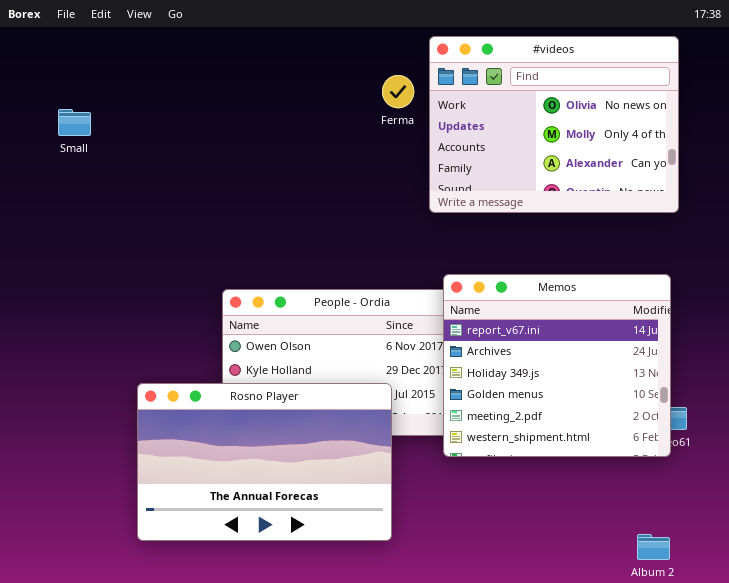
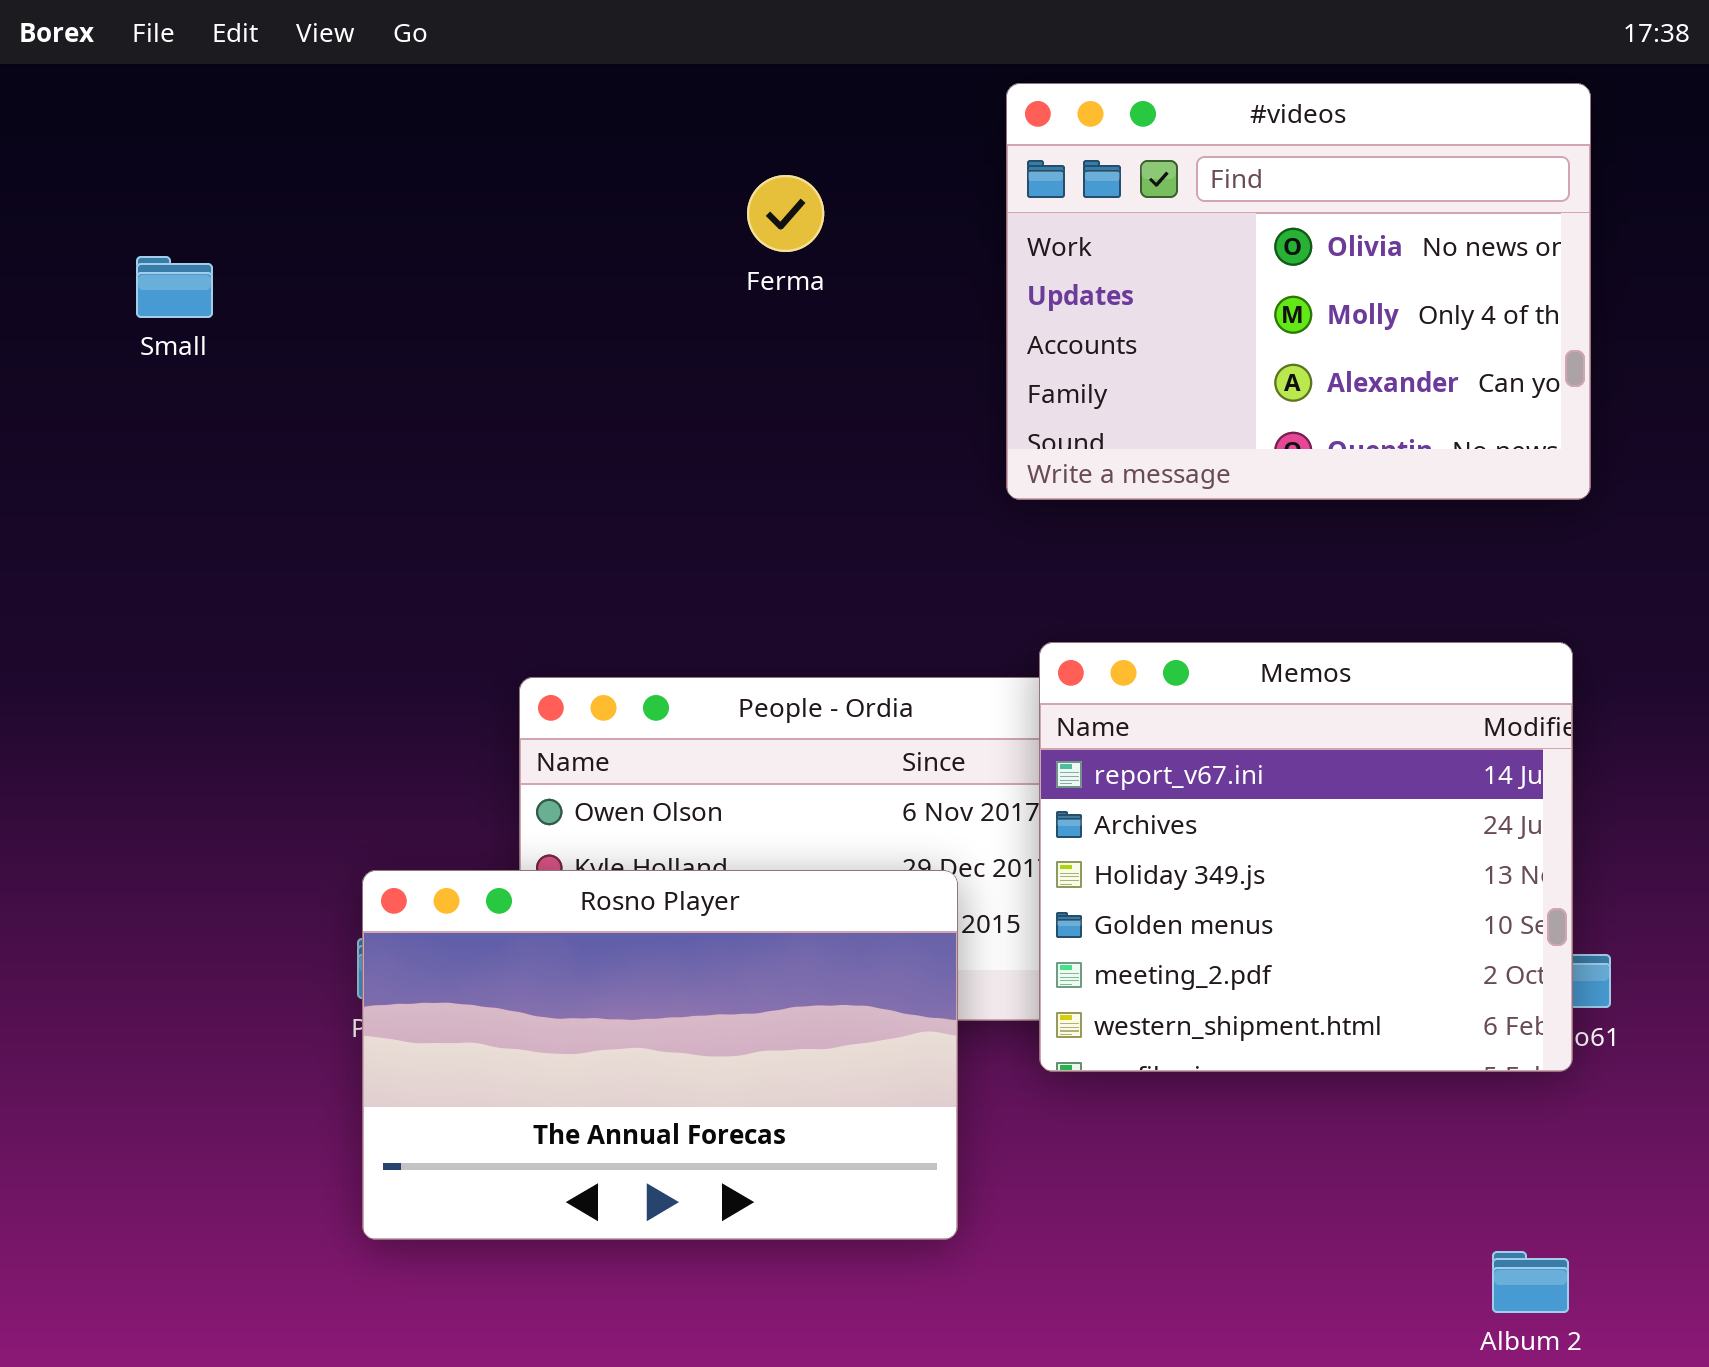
Ferma: [382,75,414,108] -> [747,175,824,252], moved
Rosno Player: [137,383,392,541] -> [362,870,958,1240], moved

